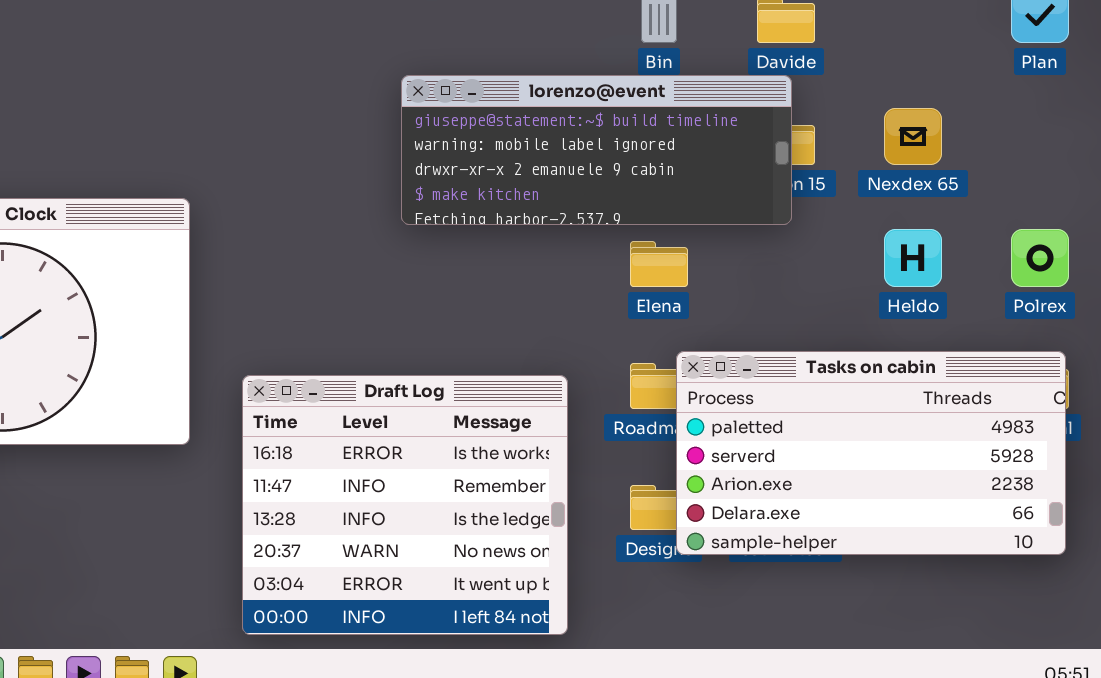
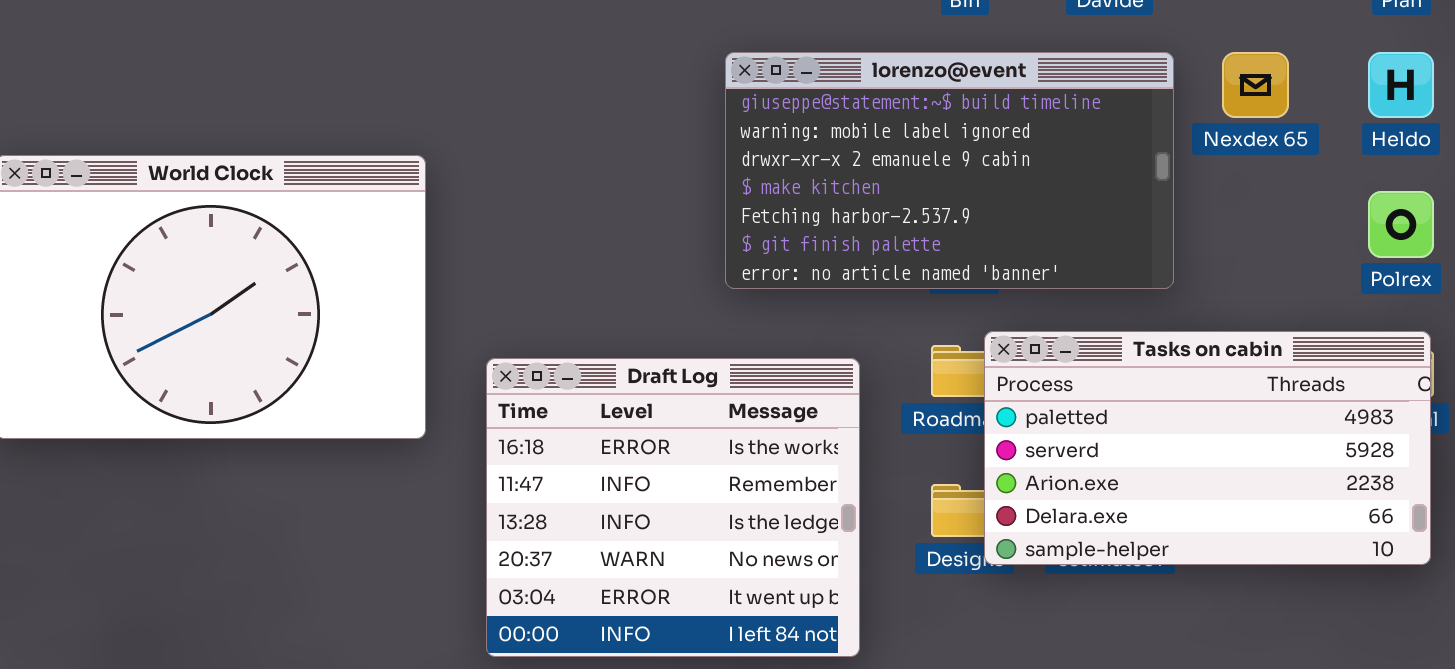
lorenzo@event: [401,75,792,225] -> [725,52,1174,289], moved, resized
Heldo: [884,229,942,287] -> [1368,52,1434,118], moved

